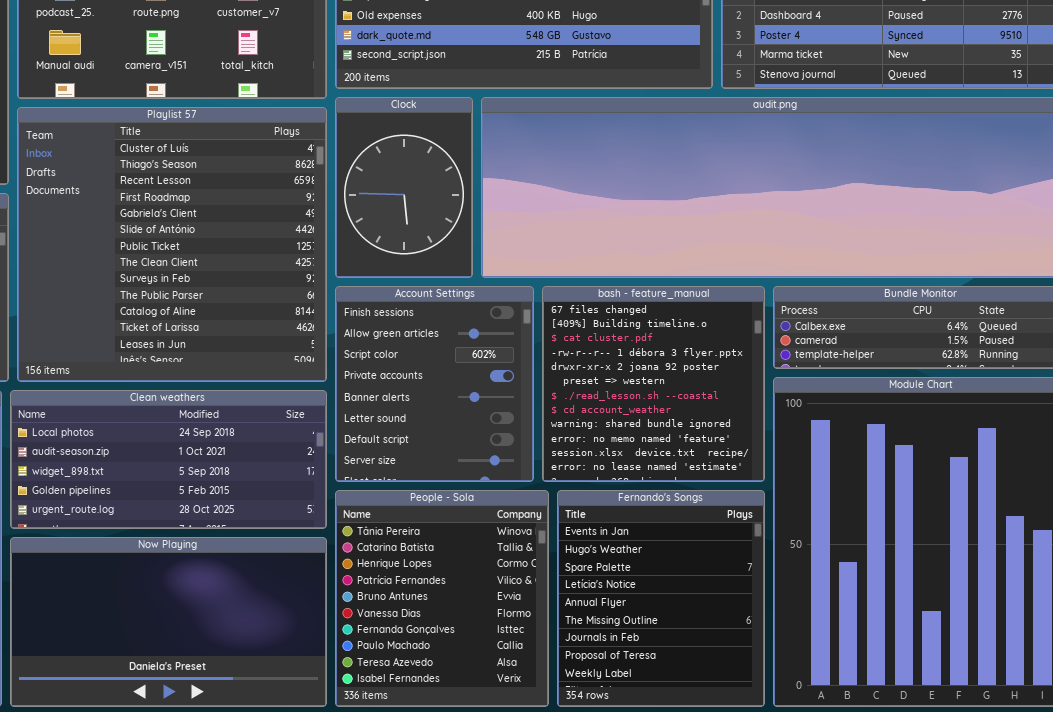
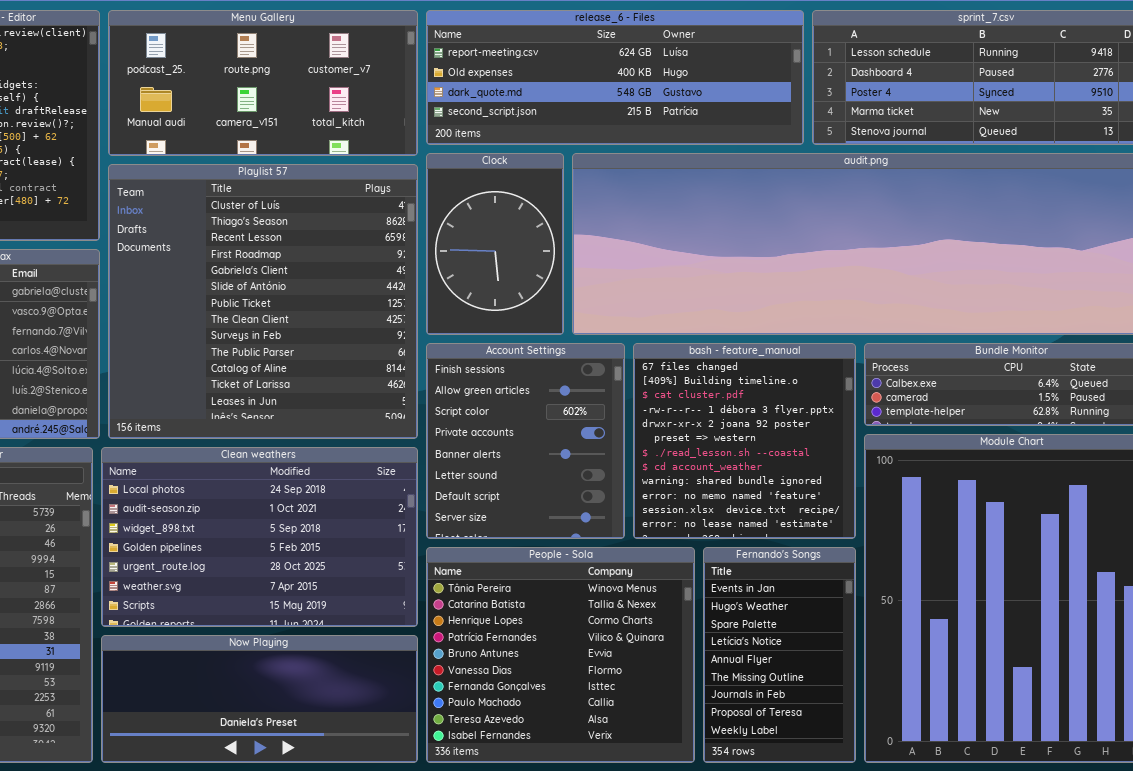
Clean weathers: [10,390,327,529] -> [101,447,418,627], resized
People - Sola: [335,490,549,707] -> [426,547,695,763], resized
Fernando's Songs: [557,490,765,707] -> [703,547,856,763], resized
Now Playing: [10,537,327,707] -> [101,635,418,763], resized

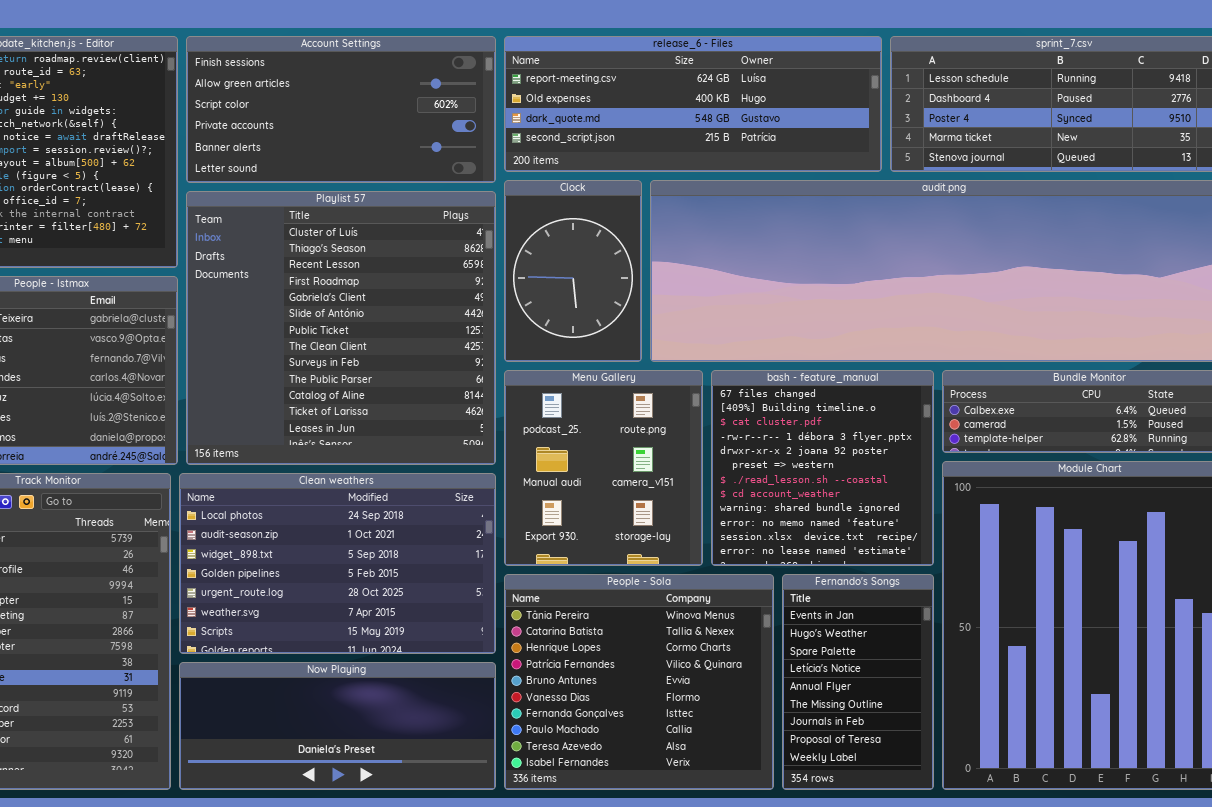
Menu Gallery: [108,10,418,156] -> [504,370,703,566], moved, resized
Account Settings: [426,343,625,539] -> [186,36,496,183], moved, resized

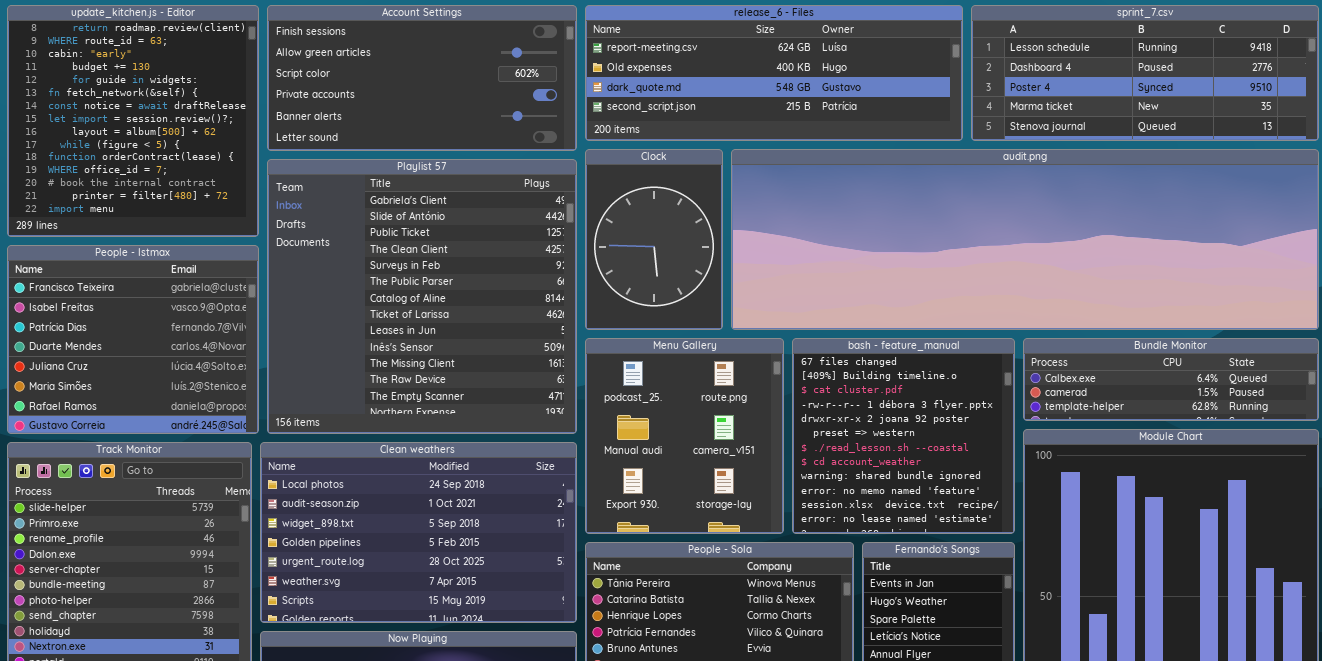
Playlist 57: [186,191,496,465] -> [267,159,577,434], scrolled down 4 rows

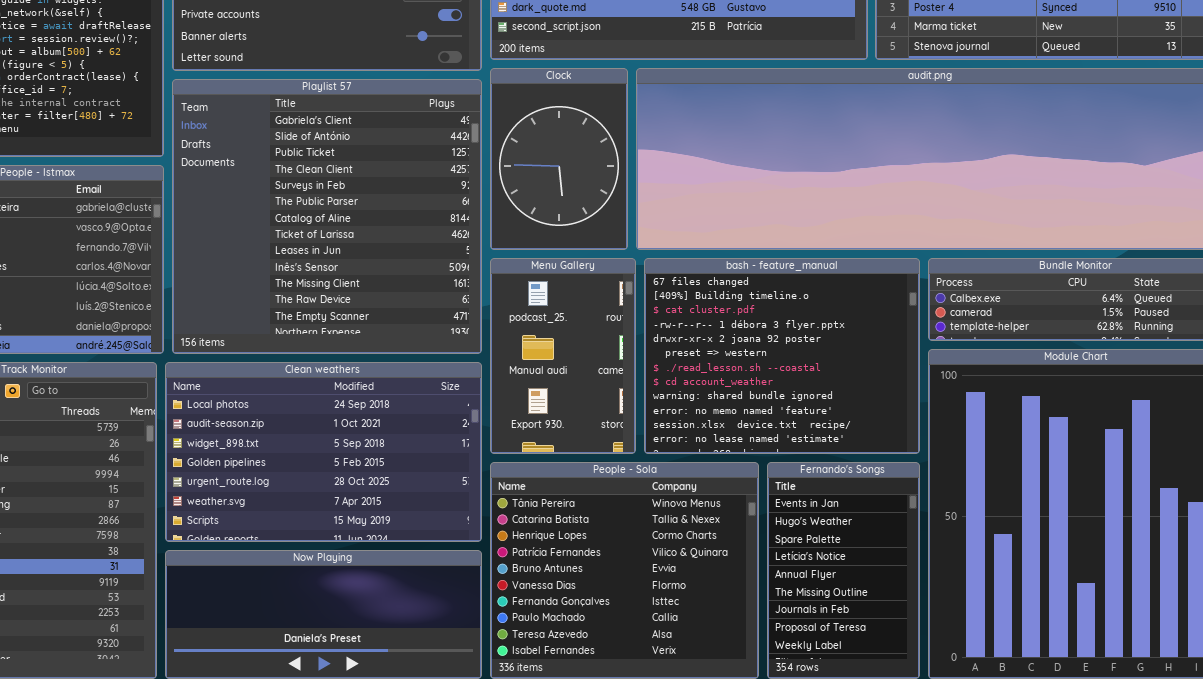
Menu Gallery: [585,338,784,534] -> [490,258,636,454], resized
bash - feature_manual: [792,338,1015,534] -> [644,258,920,454], resized

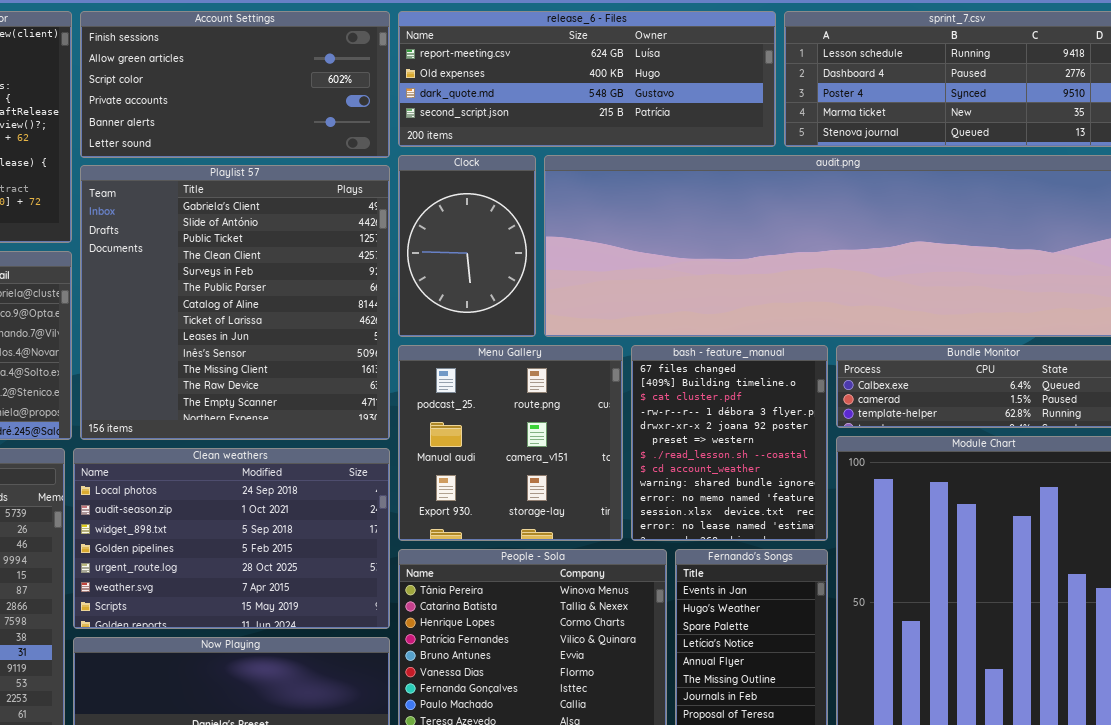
Menu Gallery: [490,258,636,454] -> [398,345,623,541], resized
bash - feature_manual: [644,258,920,454] -> [631,345,828,541], resized

